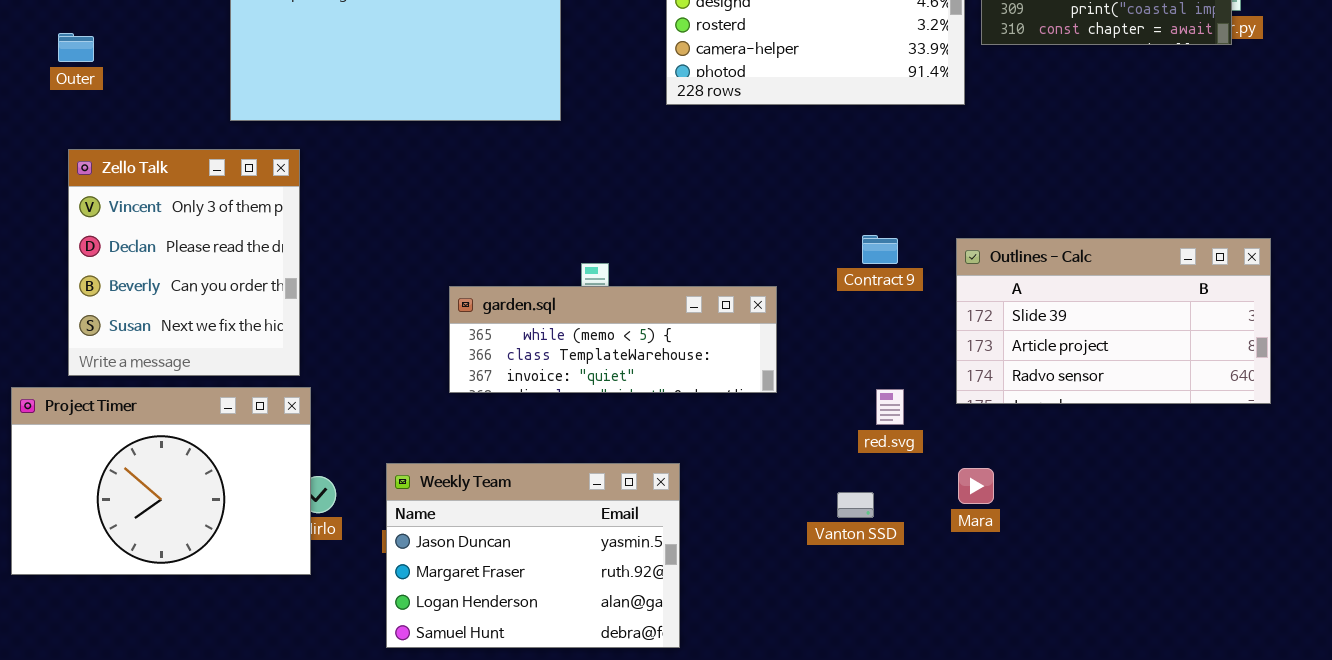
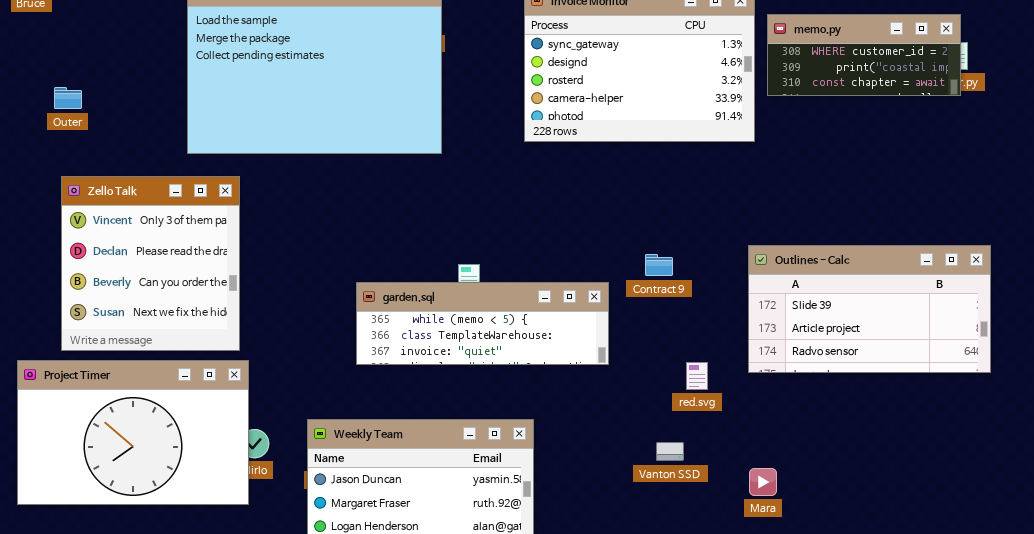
Contract 9: [862,235,898,264] -> [645,254,673,276], moved
Mara: [958,468,994,504] -> [749,468,777,496], moved

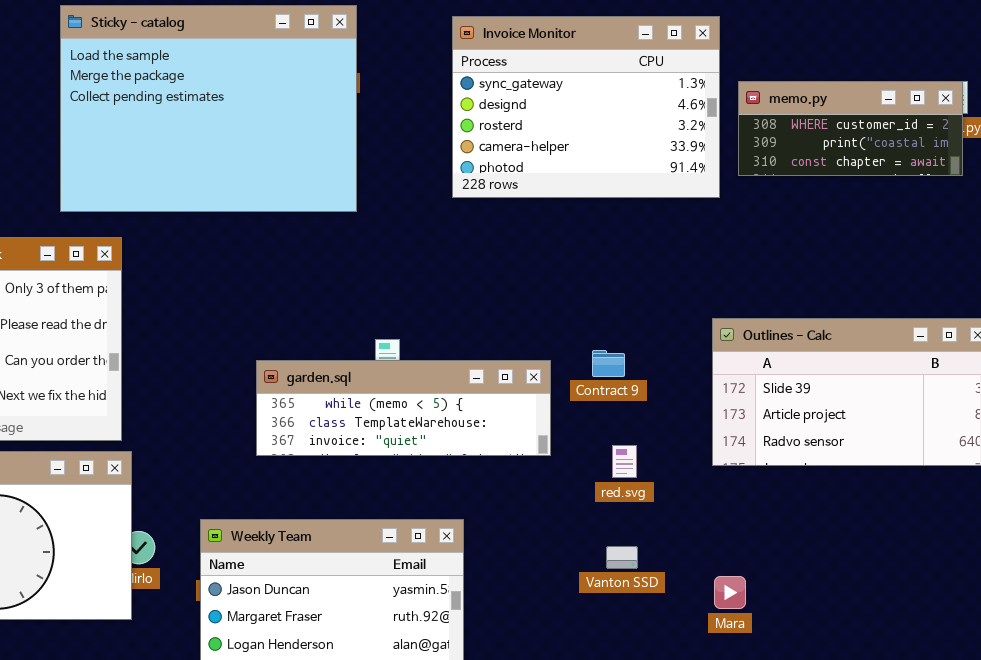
memo.py: [767,14,961,96] -> [738,81,963,176], moved
Contract 9: [645,254,673,276] -> [592,350,625,377], moved
red.svg: [686,362,708,390] -> [612,445,637,478], moved

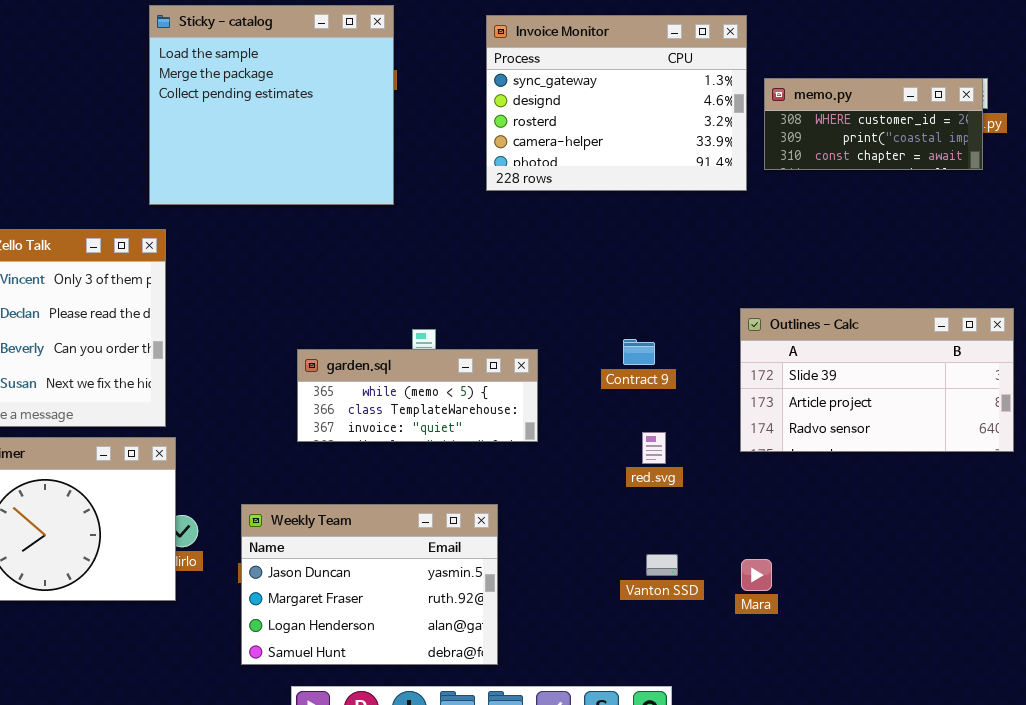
Sticky - catalog: [60,5,357,212] -> [149,5,394,205], resized
garden.sql: [256,360,551,456] -> [297,349,538,442], resized
Vanton SSD: [606,546,638,569] -> [646,554,678,576], moved

